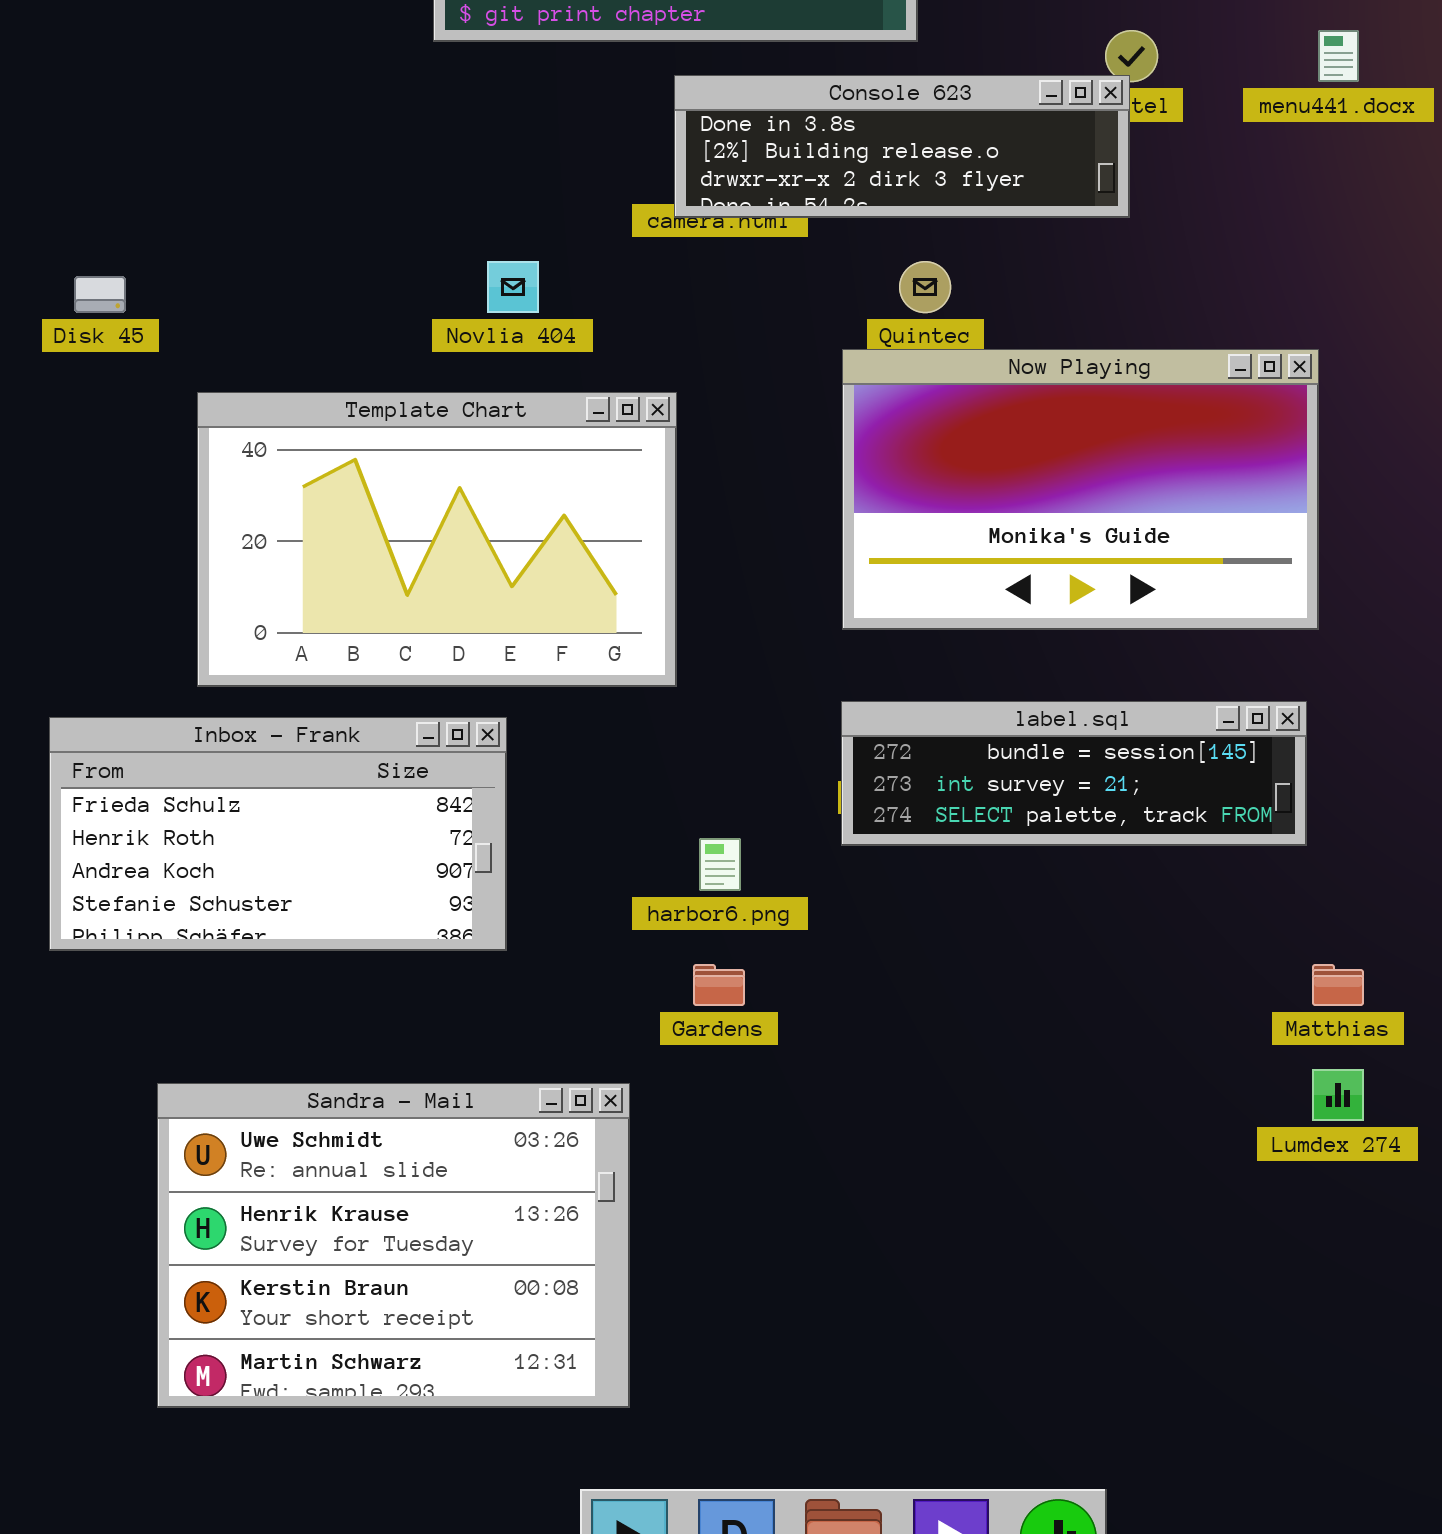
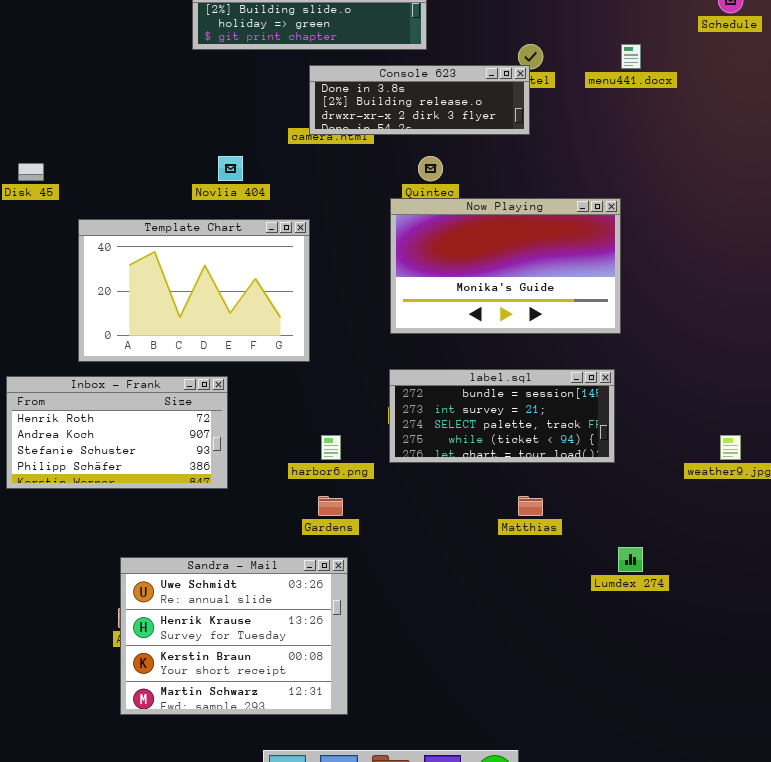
label.sql: [841,701,1307,846] -> [389,369,615,463], resized
Inbox - Frank: [49,717,507,951] -> [6,376,228,489], scrolled down 1 row
Matthias: [1312,964,1364,1006] -> [518,496,543,516], moved
Sandra - Mail: [157,1083,630,1408] -> [120,557,348,715], moved

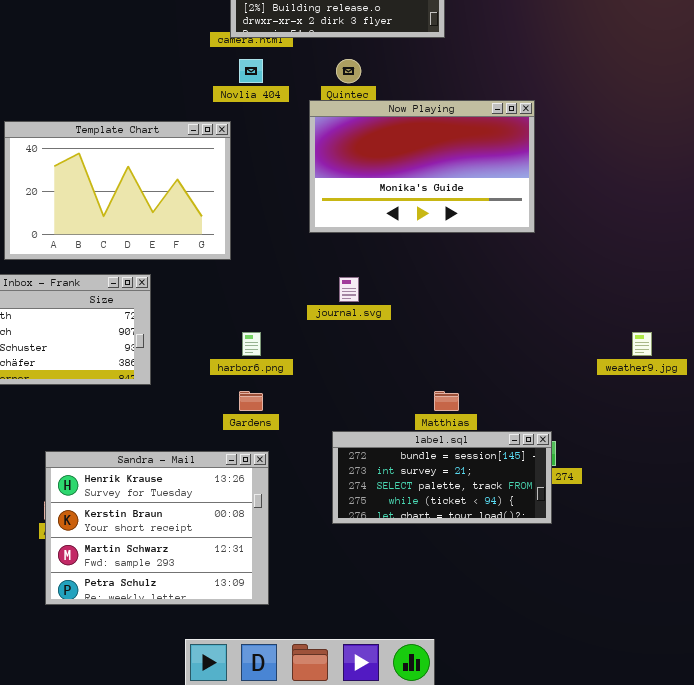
Novlia 404: [218,156,243,181] -> [239,59,263,83], moved
label.sql: [389,369,615,463] -> [332,431,552,524], moved
Sandra - Mail: [120,557,348,715] -> [45,451,269,605], scrolled down 1 row

